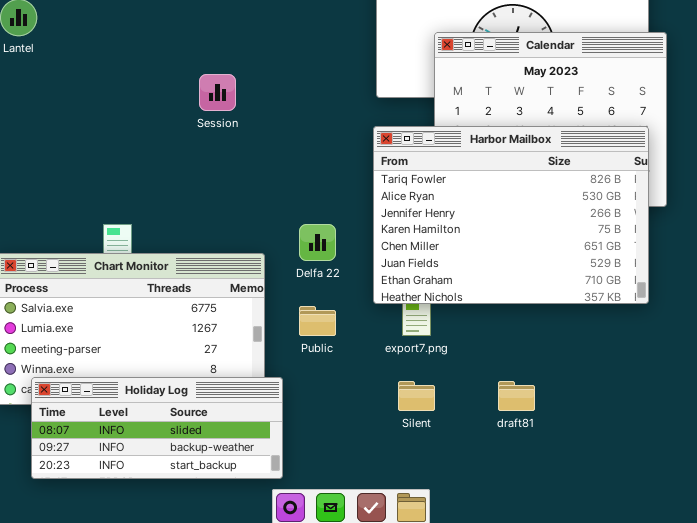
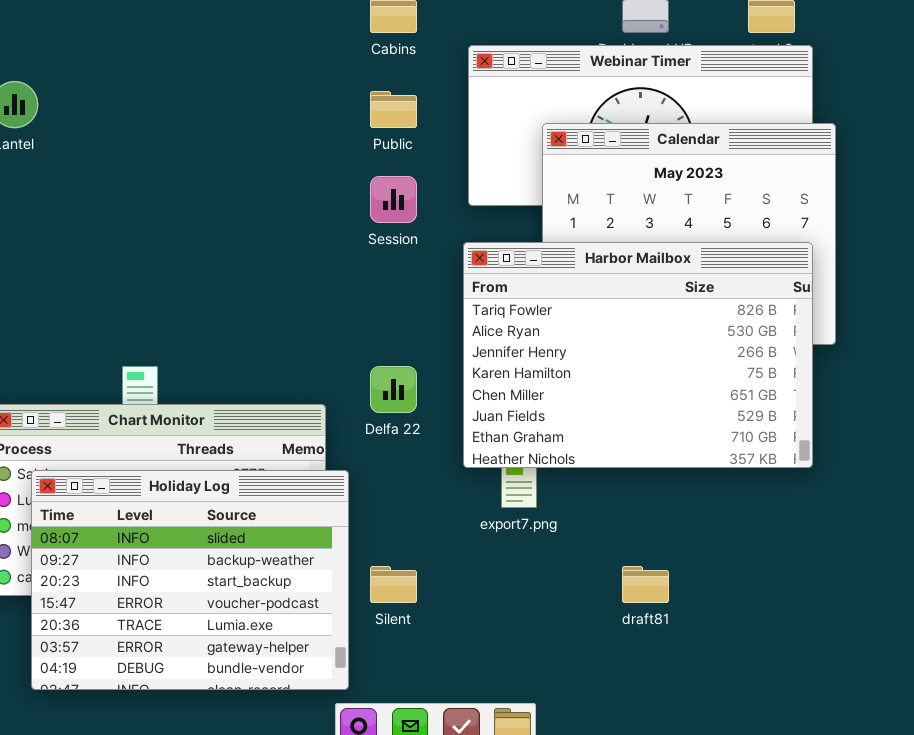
Session: [199,74,236,111] -> [370,176,417,223], moved
Public: [299,306,336,336] -> [370,91,417,128], moved
Holiday Log: [31,377,283,479] -> [31,470,349,690], resized
Silent: [398,381,435,411] -> [370,566,417,603], moved

